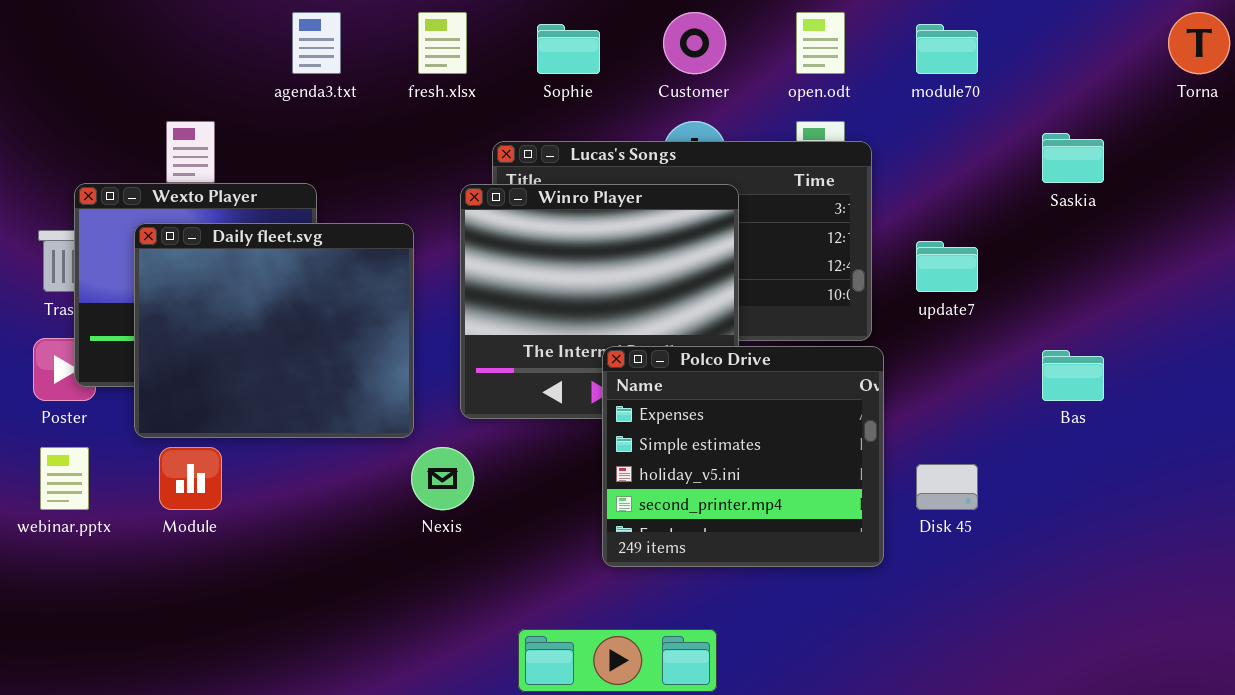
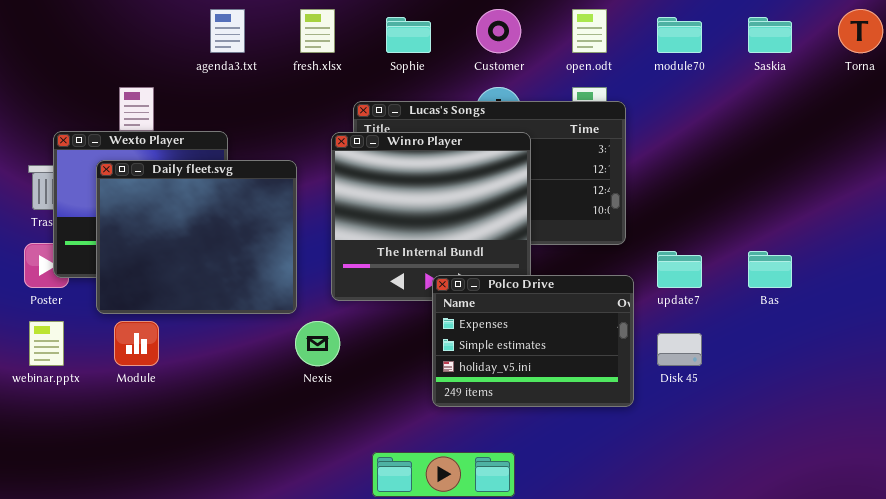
Saskia: [1042,133,1104,183] -> [748,17,792,53], moved
update7: [916,241,978,292] -> [657,251,702,288], moved
Polco Drive: [602,346,884,567] -> [432,275,634,407], resized

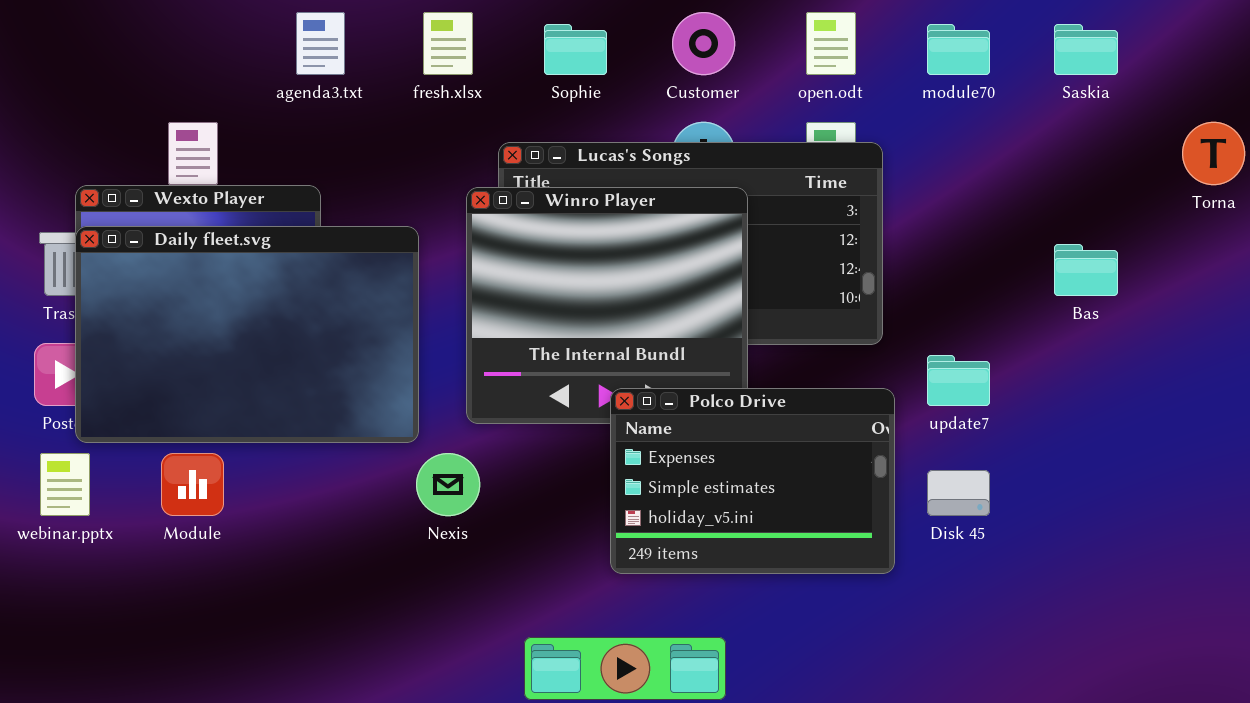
Torna: [838,9,883,53] -> [1182,122,1245,185], moved
Daily fleet.svg: [96,160,297,314] -> [75,226,419,443], resized
Bas: [748,251,792,288] -> [1054,244,1118,296], moved

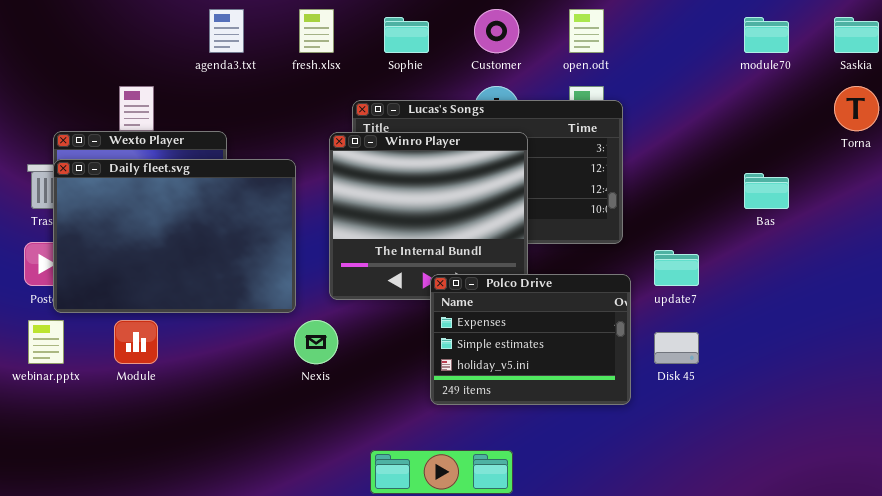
module70: [927,24,990,75] -> [744,17,789,53], moved
Saskia: [1054,24,1118,75] -> [834,17,879,53], moved

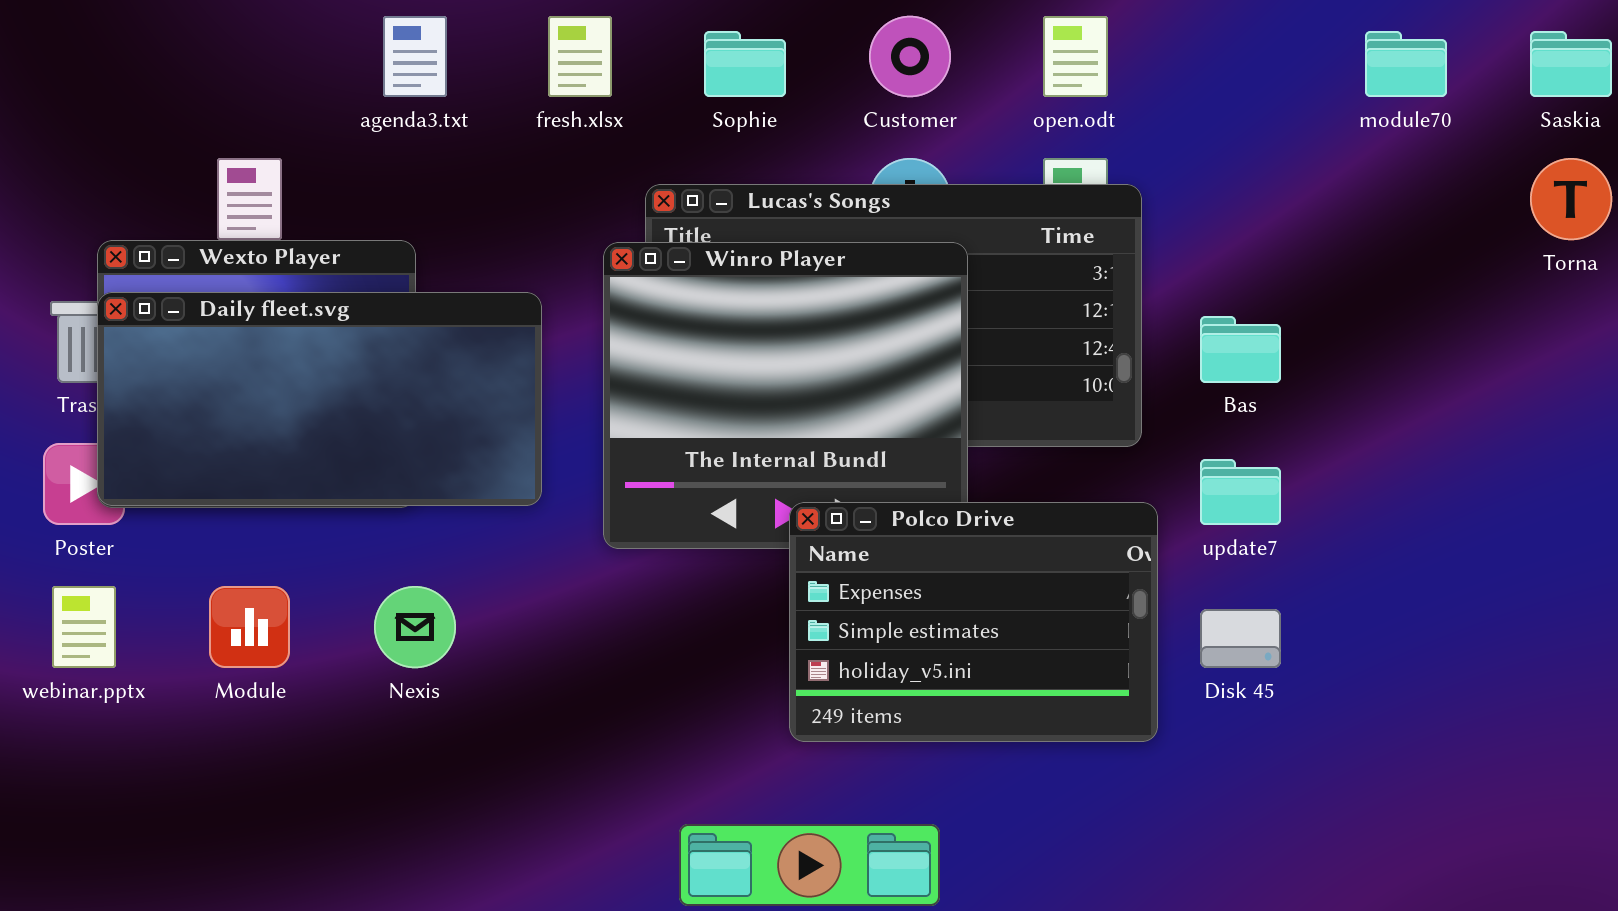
Daily fleet.svg: [53,159,296,313] -> [97,292,542,506], resized
Bas: [744,173,789,209] -> [1200,316,1281,383], moved
Nexis: [294,320,338,364] -> [374,586,456,668], moved

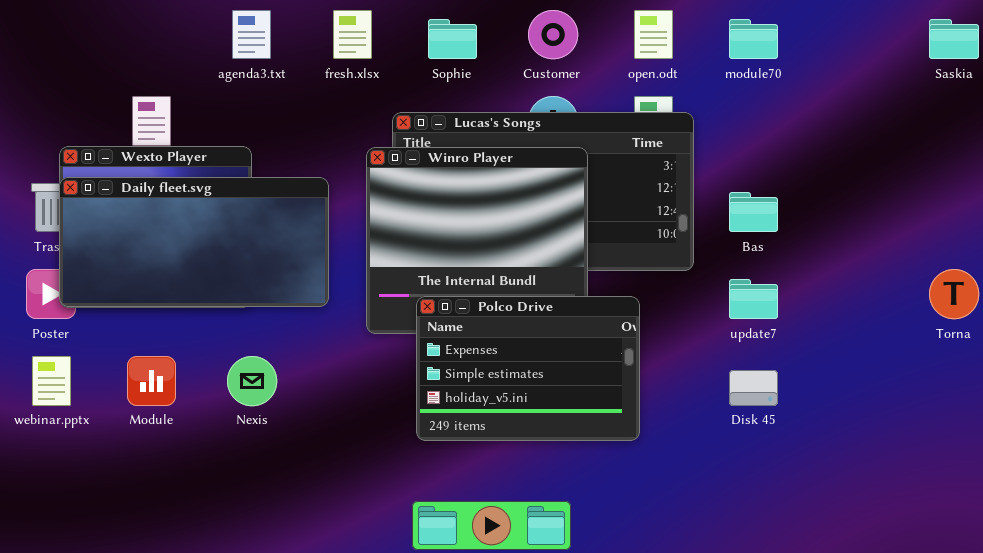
module70: [1365,31,1447,97] -> [729,19,778,59], moved
Torna: [1530,158,1612,240] -> [929,269,979,319], moved
Polco Drive: [789,502,1158,742] -> [416,296,640,441], moved

